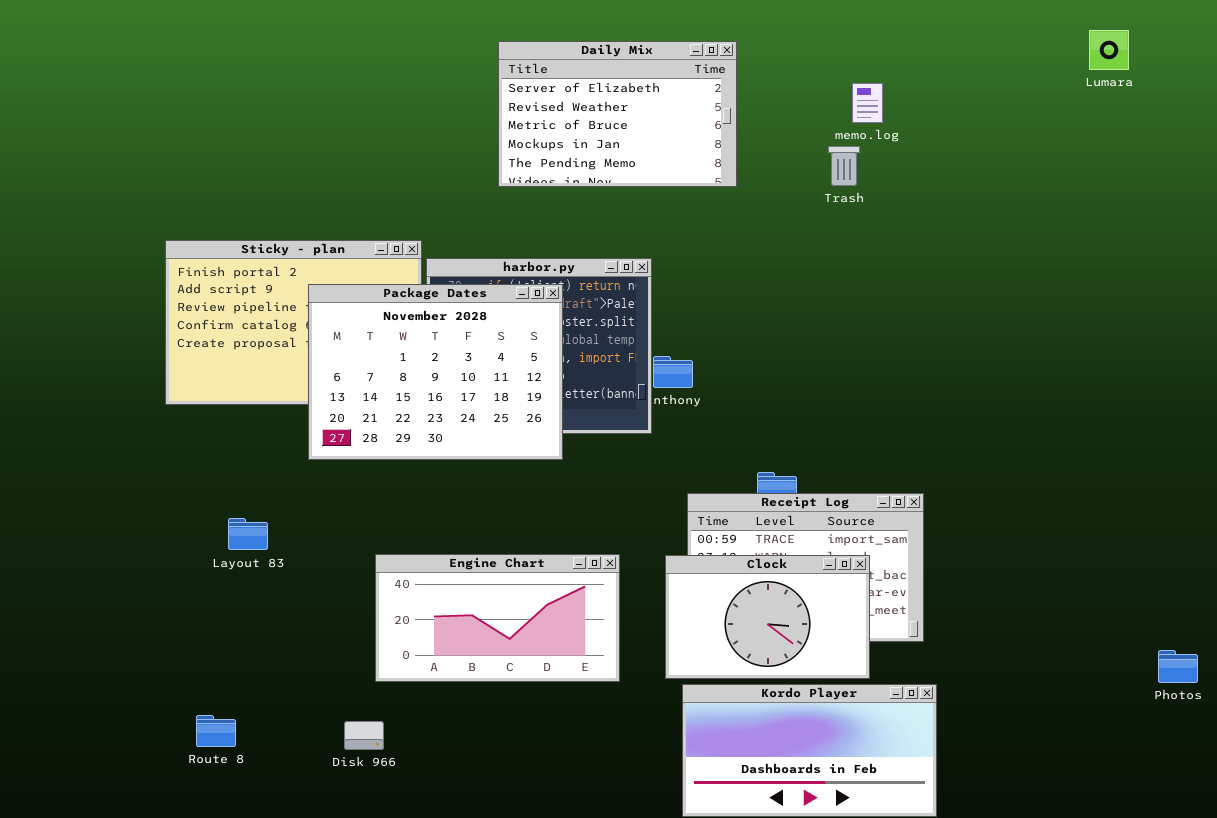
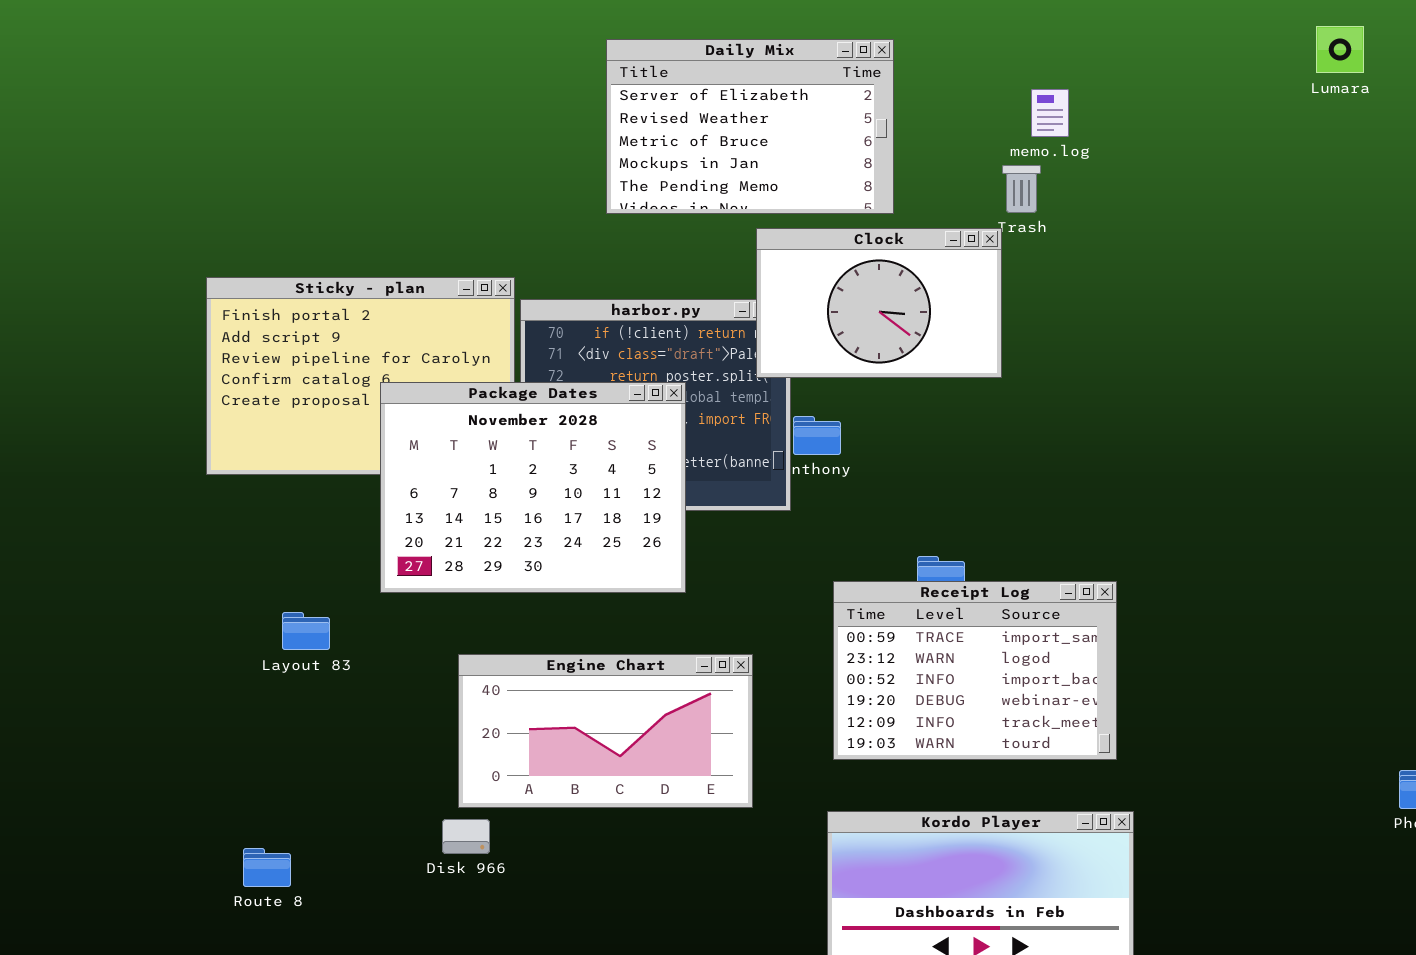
Package Dates: [308,284,563,460] -> [380,382,686,593], moved
Clock: [665,555,870,679] -> [756,228,1002,378], moved
Disk 966: [344,721,384,750] -> [442,819,490,854], moved

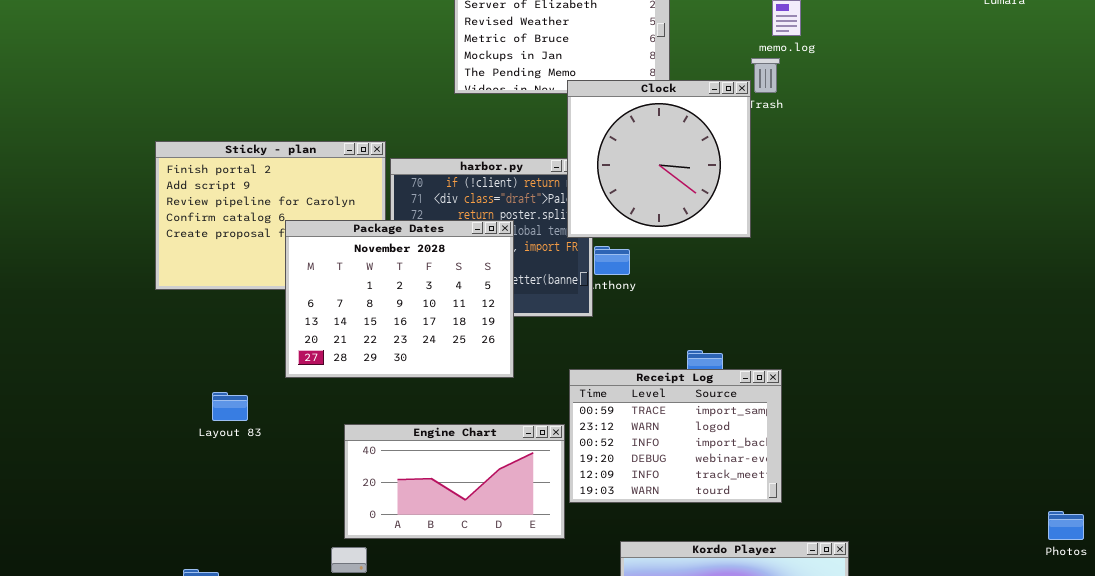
Clock: [756,228,1002,378] -> [567,80,751,238], moved, resized
Receipt Log: [833,581,1117,760] -> [569,369,782,503], moved

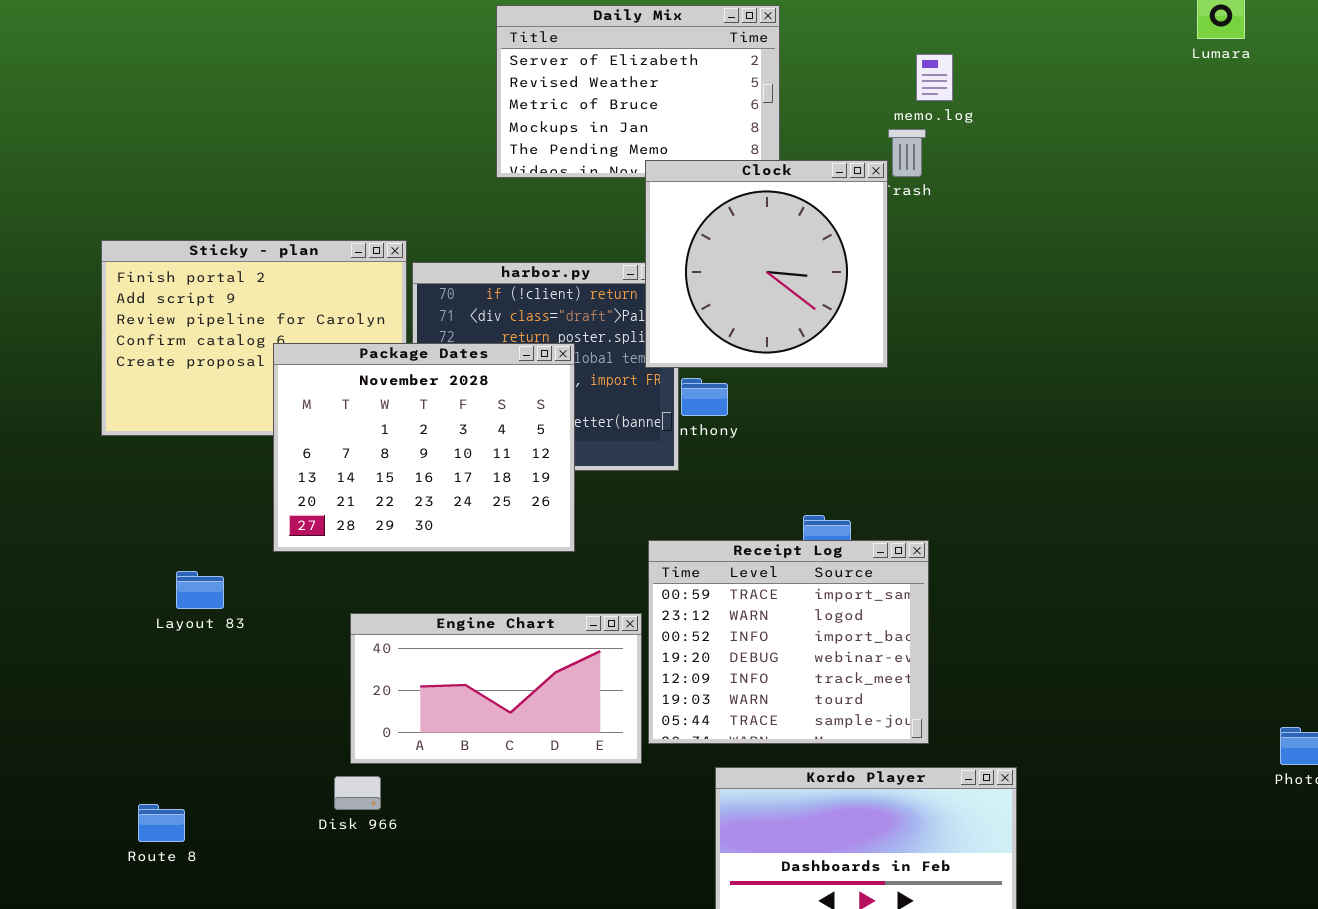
Receipt Log: [569,369,782,503] -> [648,540,929,744], resized

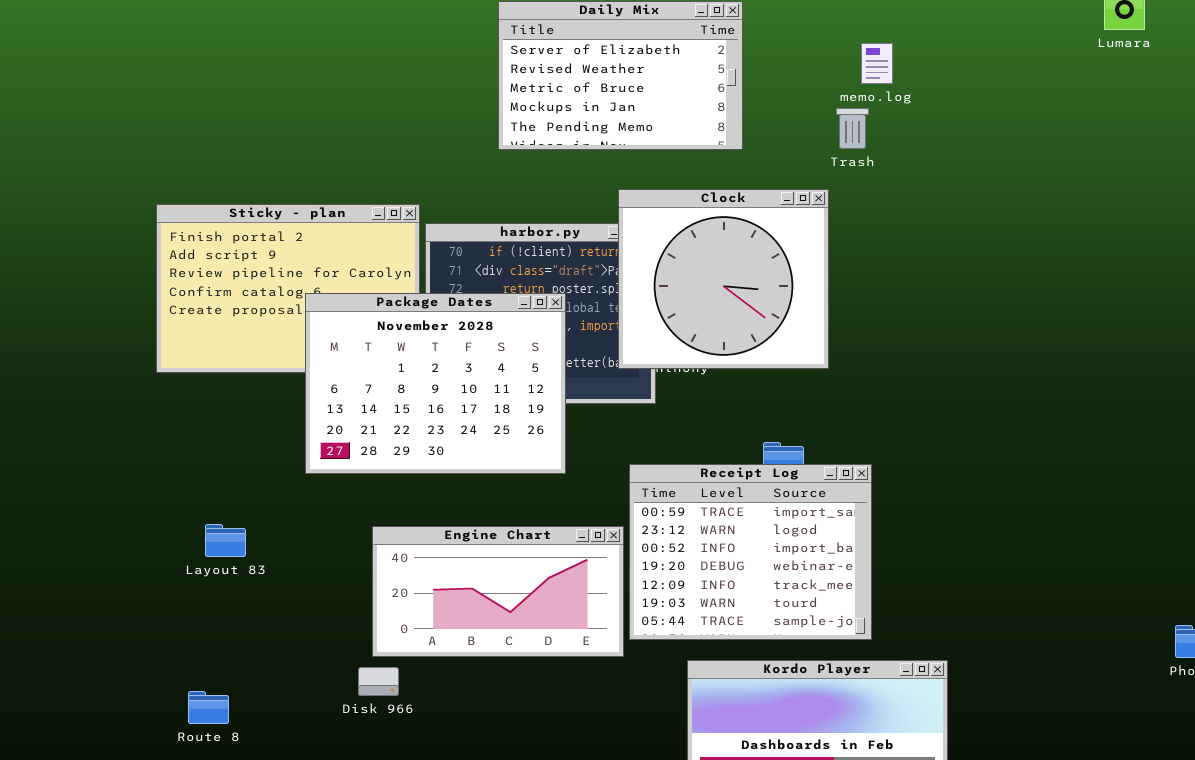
Clock: [645,160,888,368] -> [618,189,829,369], moved
Layout 83: [176,571,224,609] -> [205,524,246,557], moved

